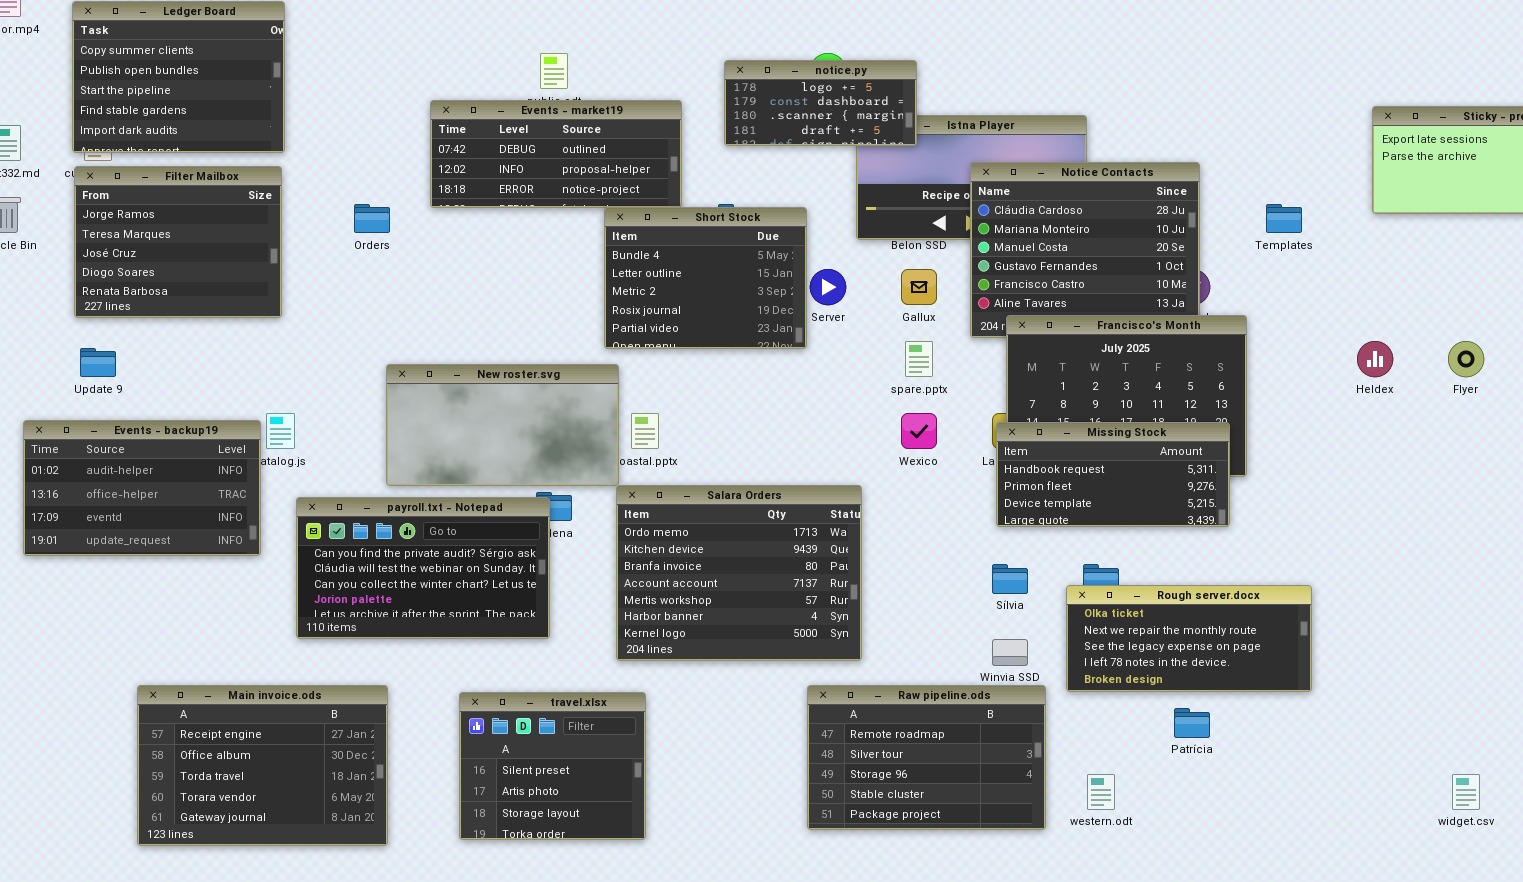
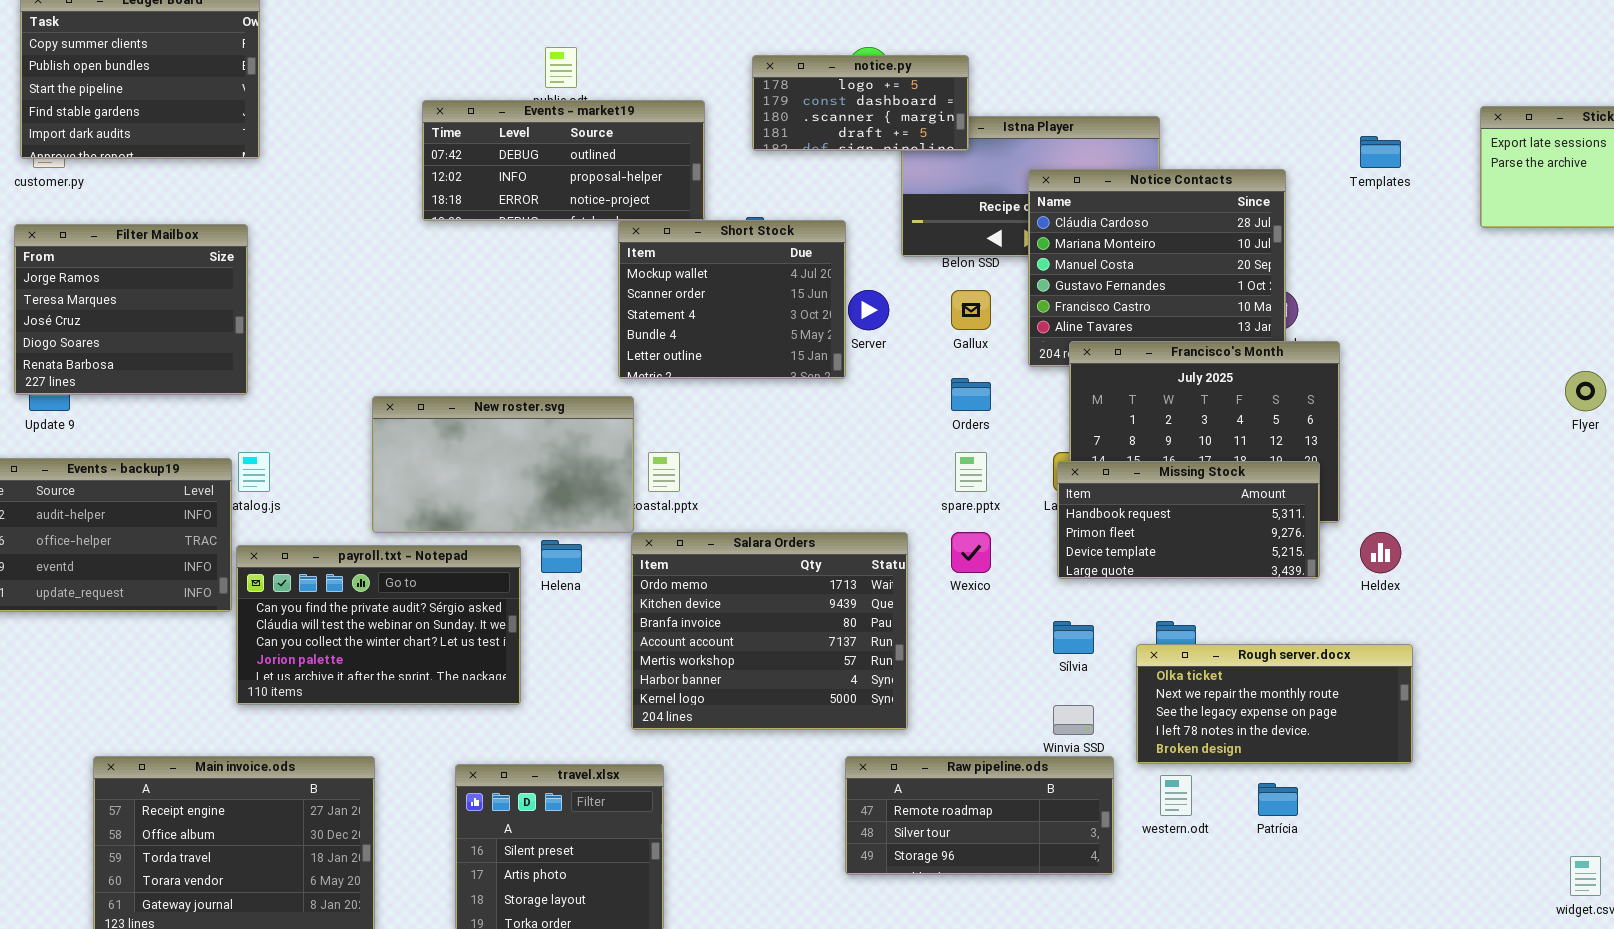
Filter Mailbox: [74,166,282,318] -> [14,224,248,395], moved
Orders: [354,204,390,233] -> [951,378,991,411], moved
Templates: [1266,204,1302,233] -> [1360,136,1401,168], moved
Short Stock: [604,207,807,349] -> [618,220,846,379], scrolled up 3 rows
spare.pptx: [905,341,933,377] -> [955,452,987,492], moved
Heldex: [1357,341,1393,377] -> [1360,532,1401,573], moved
Wexico: [901,413,937,449] -> [951,532,991,573], moved
payroll.txt - Notepad: [296,497,550,639] -> [236,545,521,705], moved
Raw pipeline.ods: [807,685,1046,830] -> [845,756,1114,875], resized
western.odt: [1087,774,1115,810] -> [1160,775,1192,816], moved

